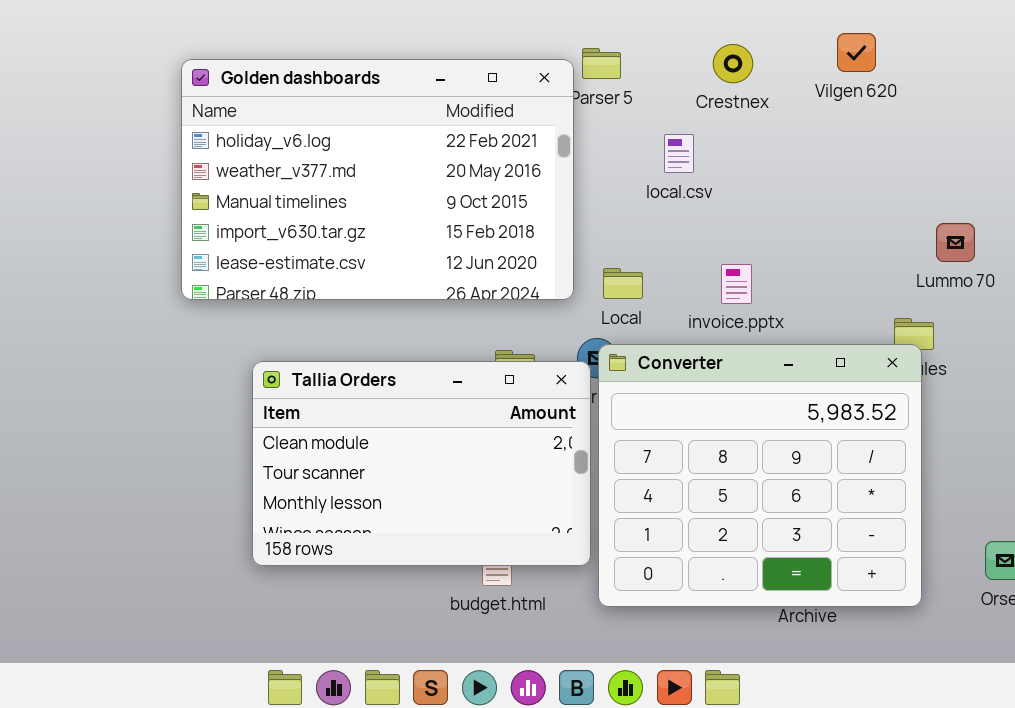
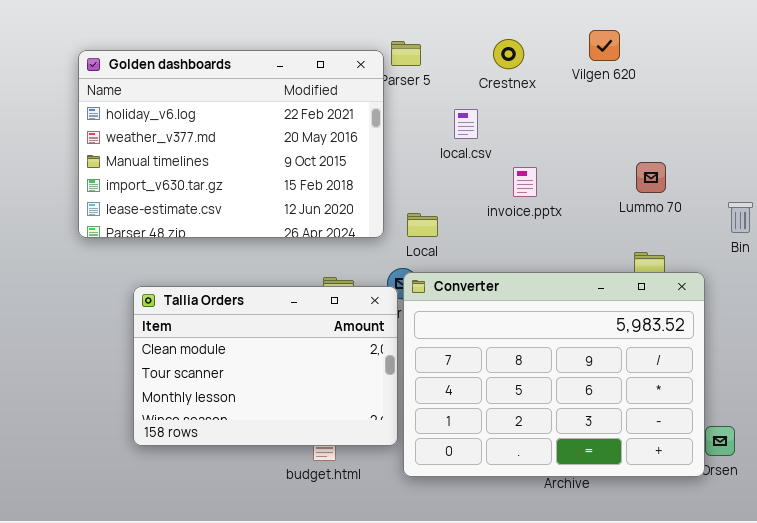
Lummo 70: [936,223,975,262] -> [636,162,666,193], moved
invoice.pptx: [721,264,752,304] -> [513,167,537,197], moved
Converter: [598,344,922,607] -> [403,272,705,477], resized

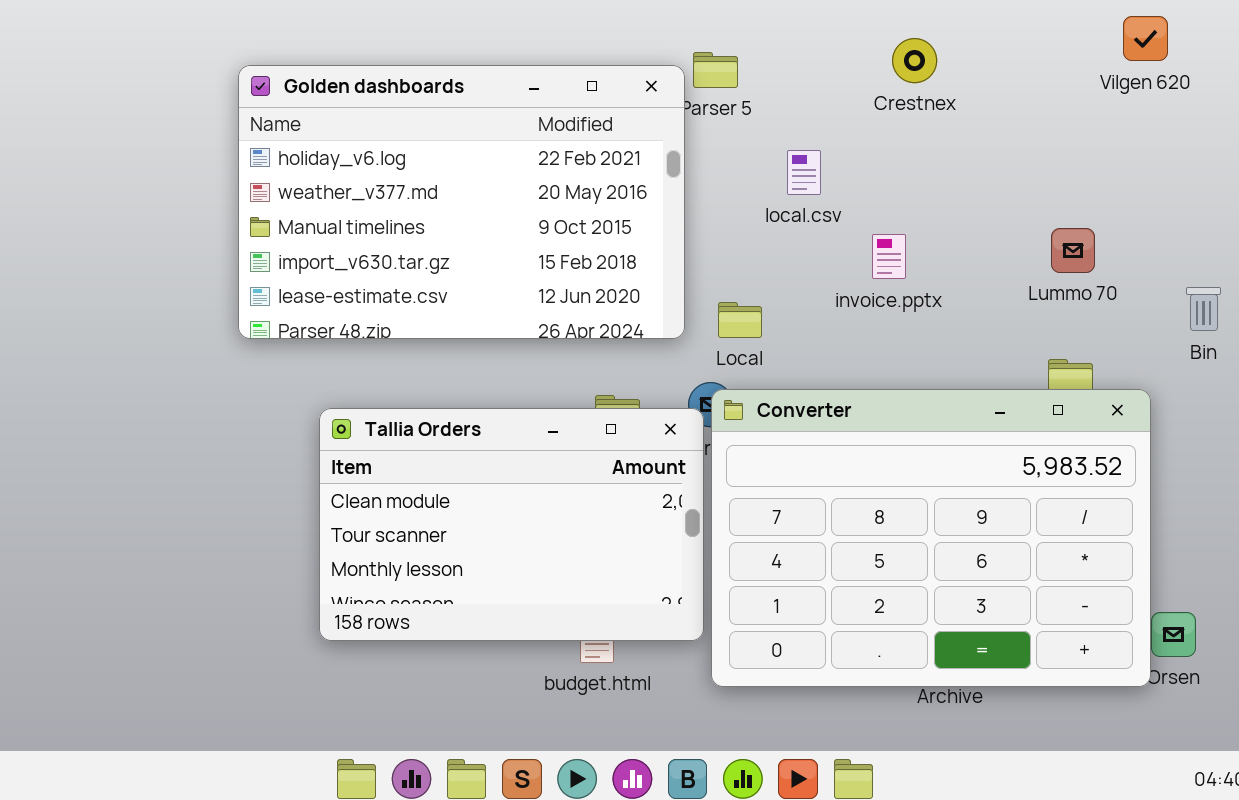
Vilgen 620: [589,30,620,61] -> [1123,16,1168,61], moved
Crestnex: [493,39,524,69] -> [892,38,937,83], moved

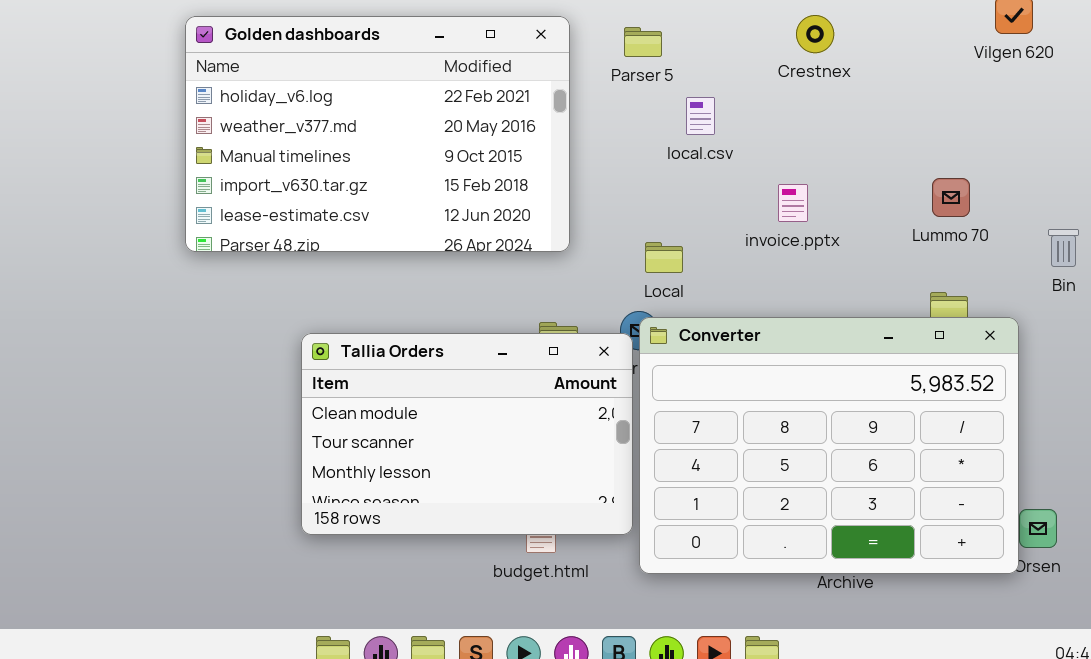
Golden dashboards: [238,65,685,339] -> [185,16,570,252], moved
local.csv: [787,150,821,195] -> [686,97,715,135], moved

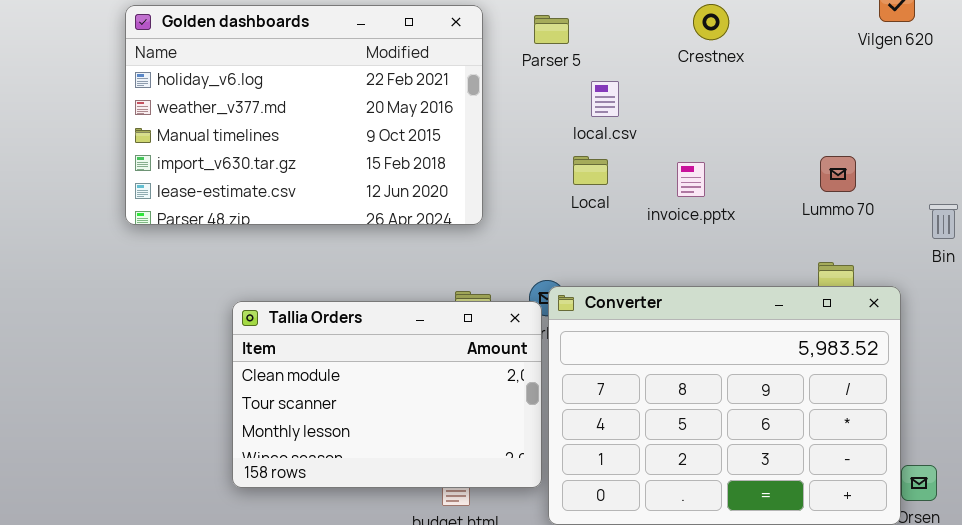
Local: [645,242,683,273] -> [573,156,608,185], moved

